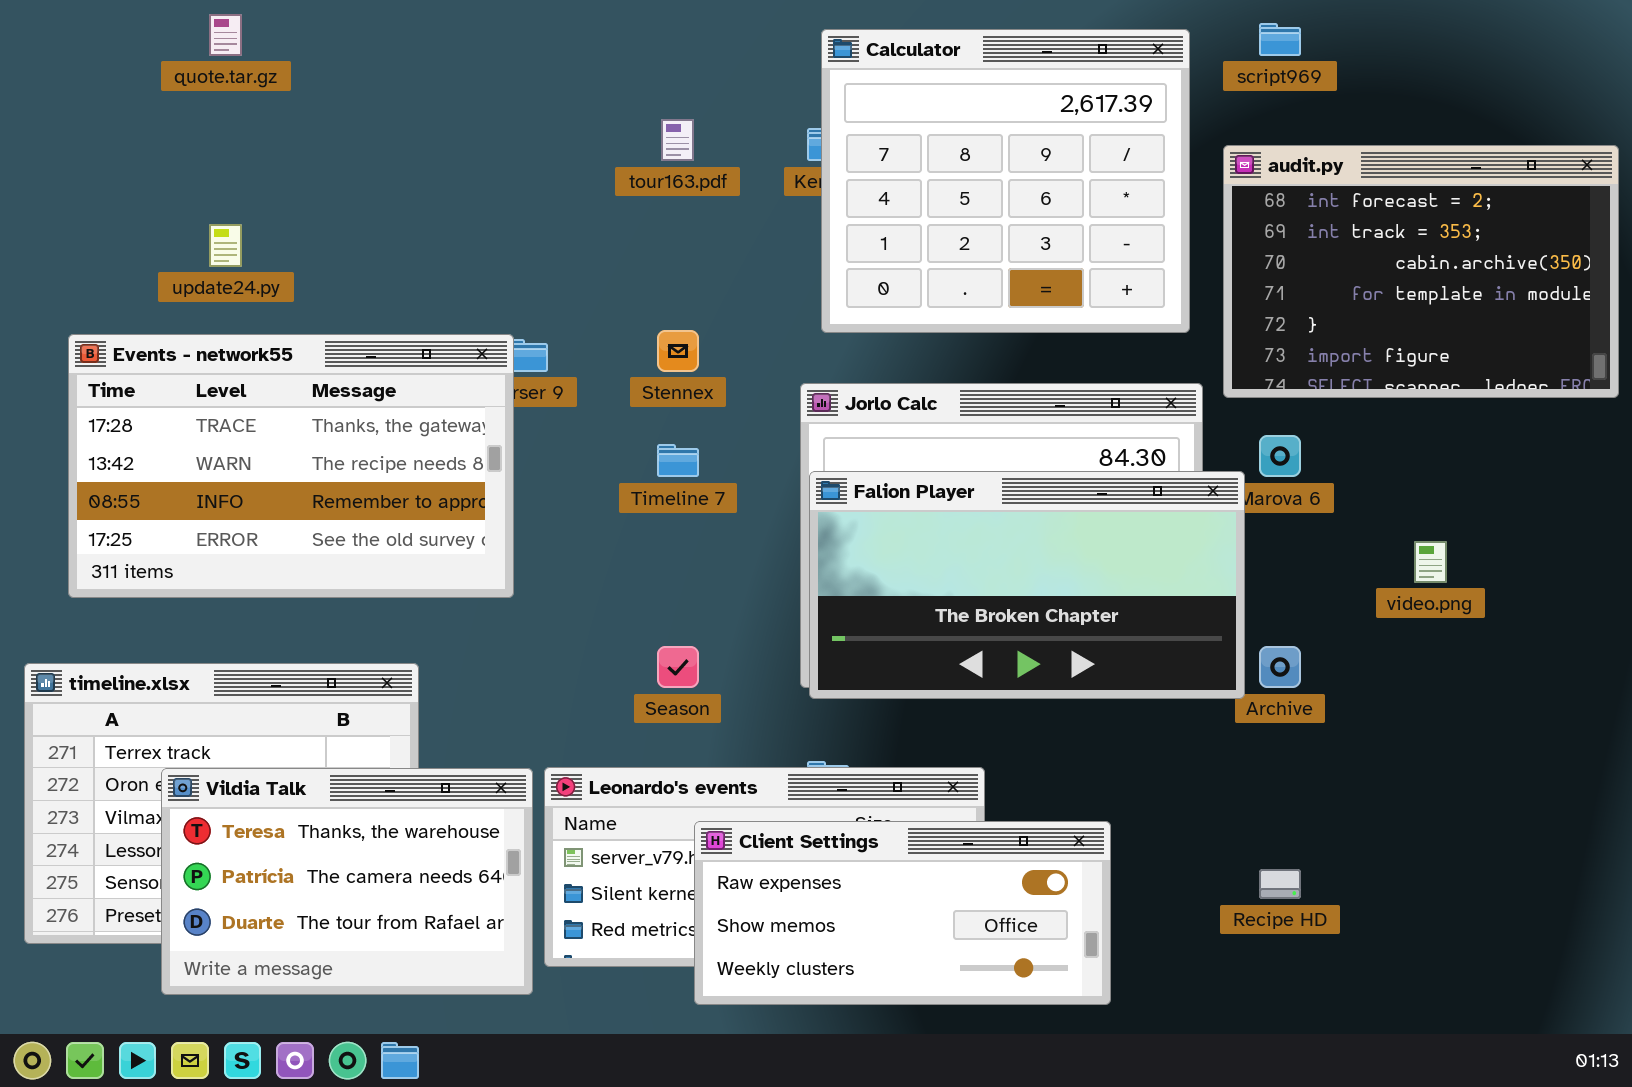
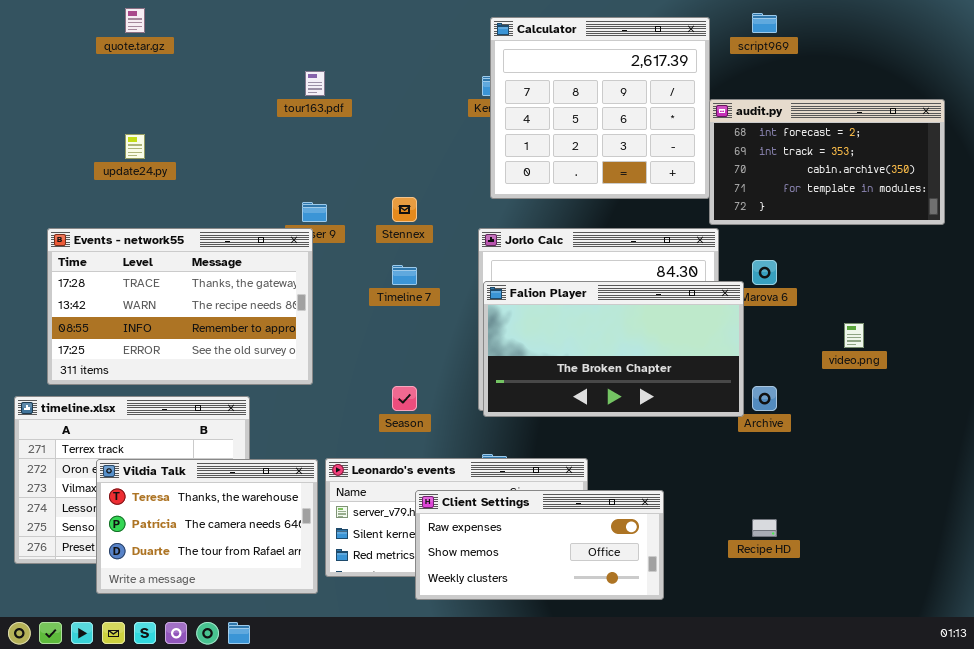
tour163.pdf: [661,119,694,161] -> [305,71,325,96], moved
audit.py: [1223,145,1619,398] -> [709,99,945,225], moved, resized
Events - network55: [68,334,514,598] -> [47,228,313,385], moved

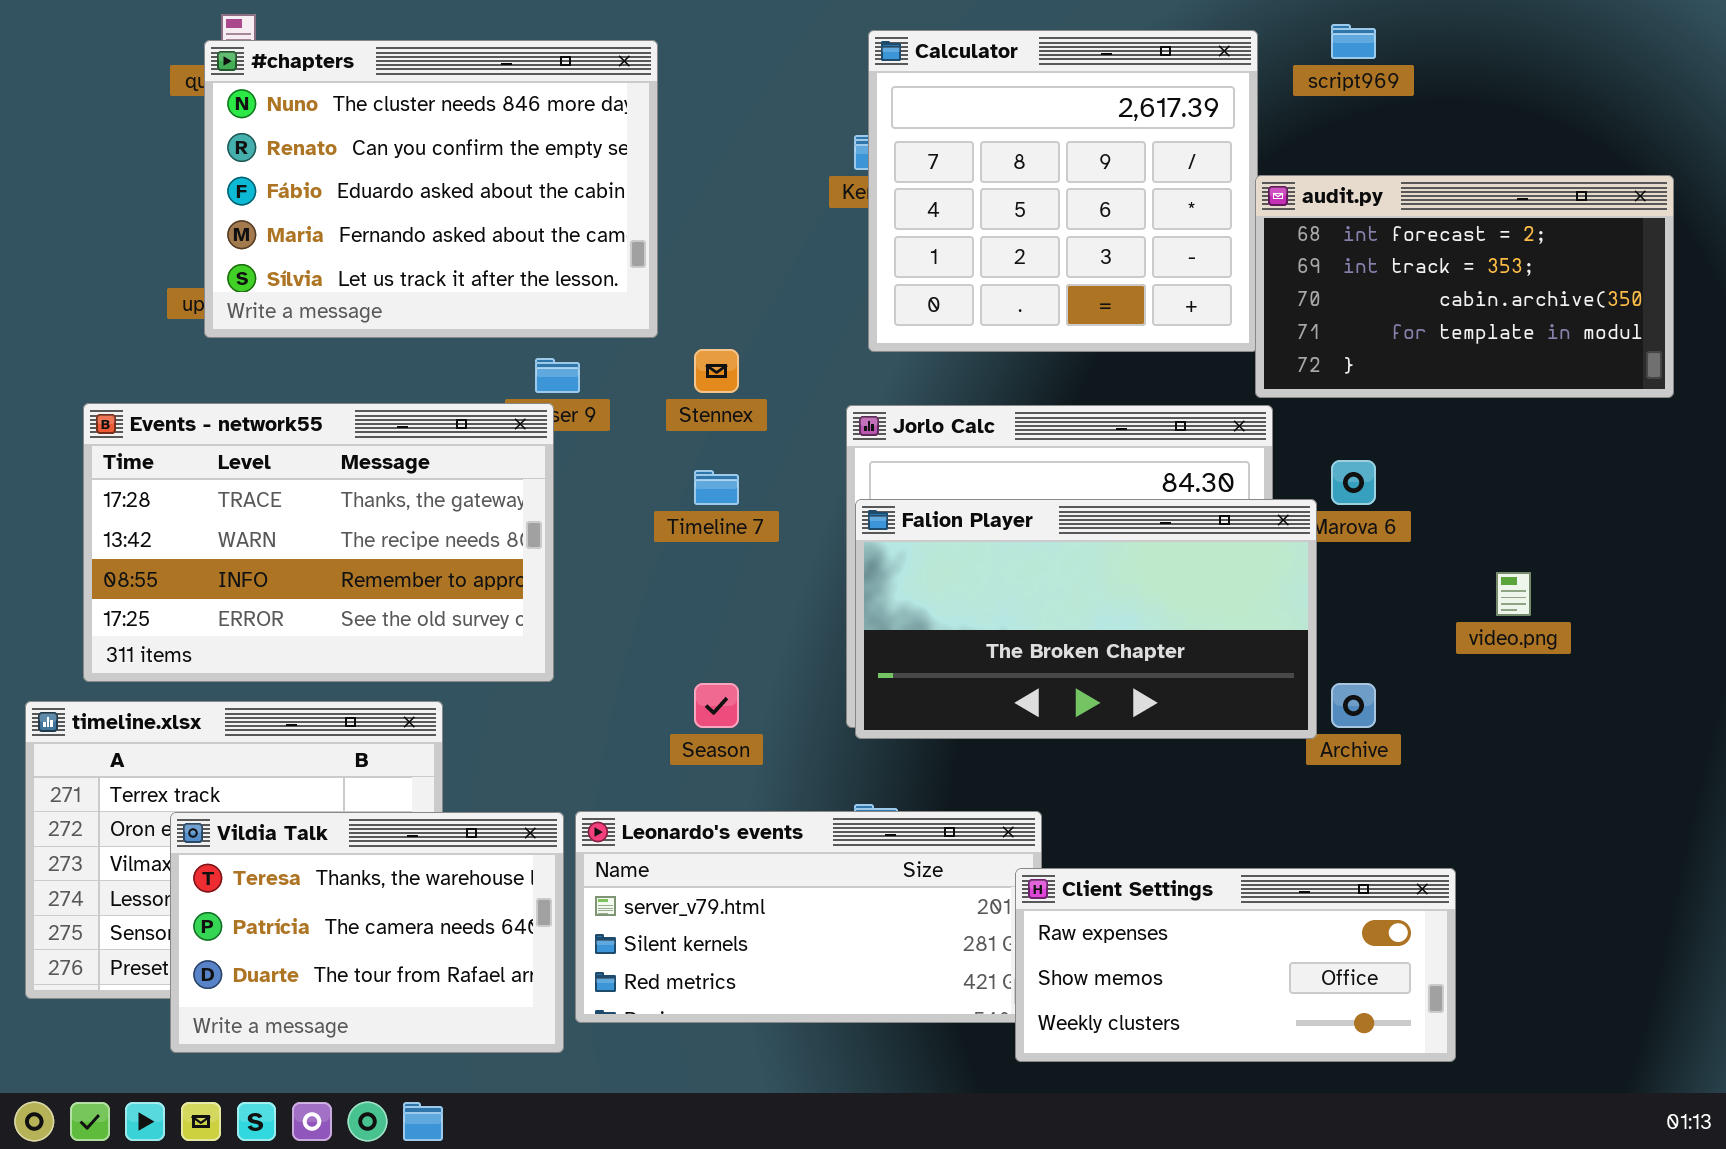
#chapters: none -> [204,40,658,338], opened
Client Settings: [415,490,664,600] -> [1015,868,1456,1062], moved

